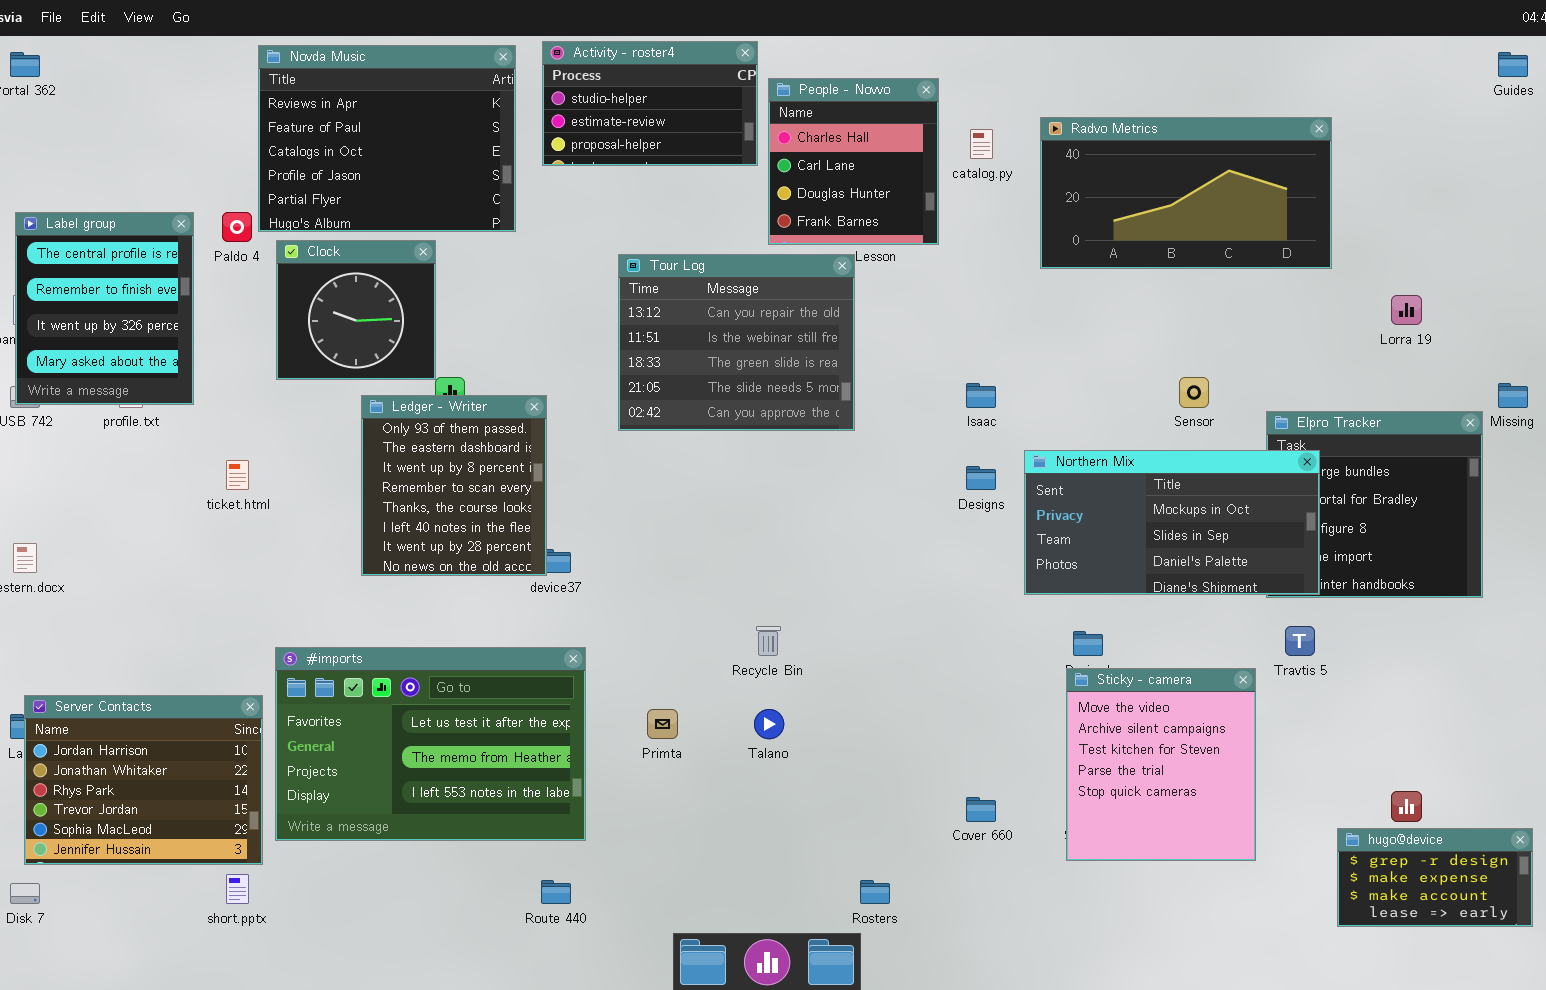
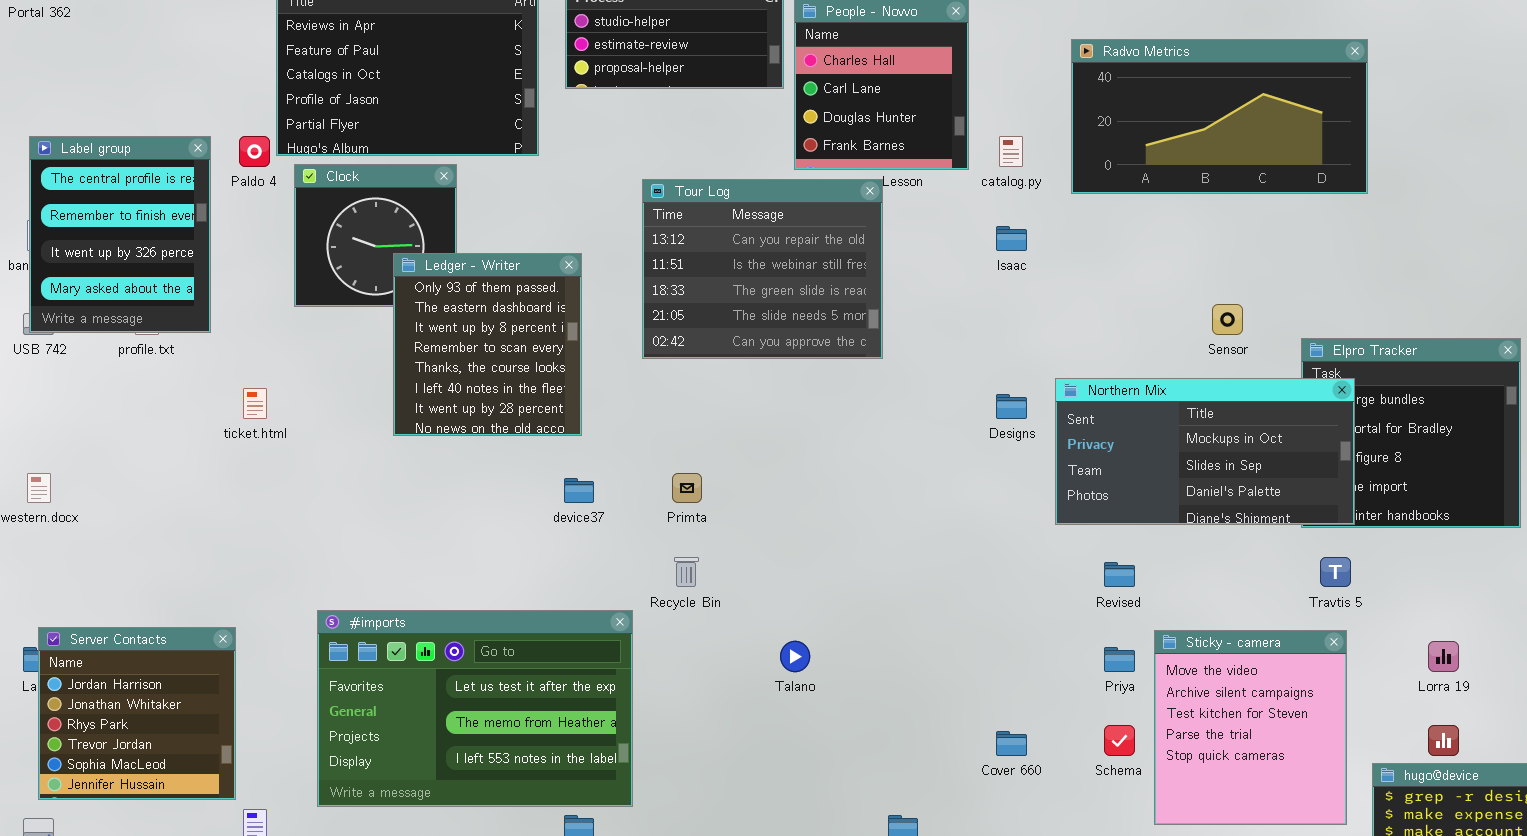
catalog.py: [970,129,993,159] -> [999,136,1023,167], moved
Lorra 19: [1391,295,1422,325] -> [1428,641,1459,672], moved
Isaac: [966,383,996,408] -> [996,226,1027,251], moved
Ledger - Writer: [361,395,547,576] -> [393,253,582,436], moved
Recycle Bin: [756,626,781,656] -> [674,557,699,587], moved
#imports: [275,647,586,841] -> [317,610,633,807], moved
Sticky - camera: [1066,668,1256,861] -> [1154,630,1347,825], moved
Server Contacts: [24,695,263,865] -> [38,627,236,800], resized
Primta: [647,709,678,739] -> [672,473,702,503], moved

